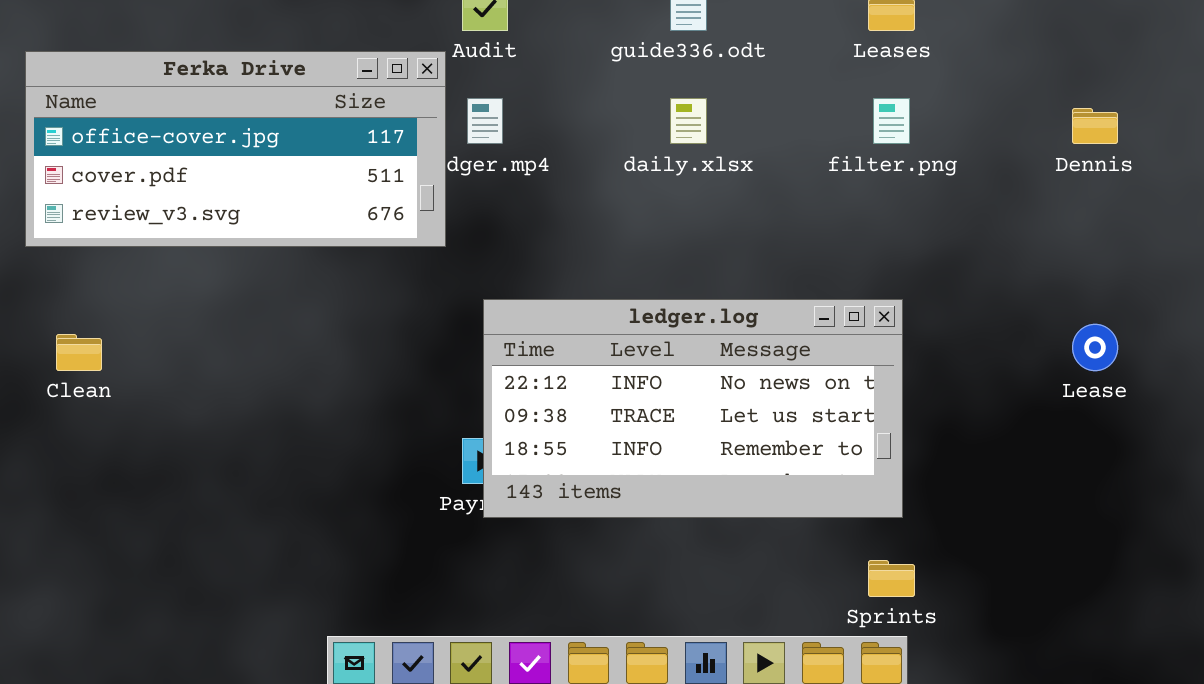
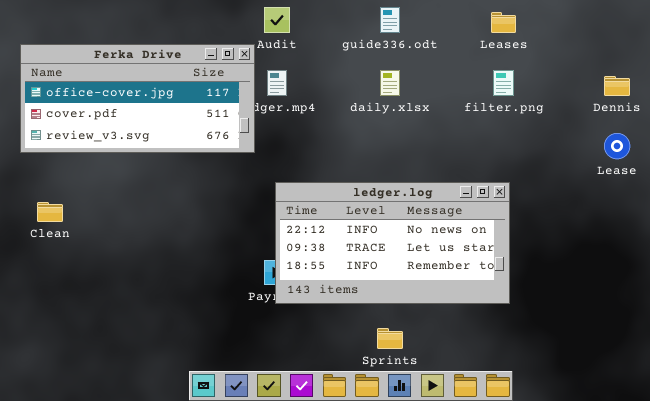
Lease: [1072,324,1118,371] -> [604,133,630,159], moved
Sprints: [868,560,915,597] -> [377,328,403,349], moved

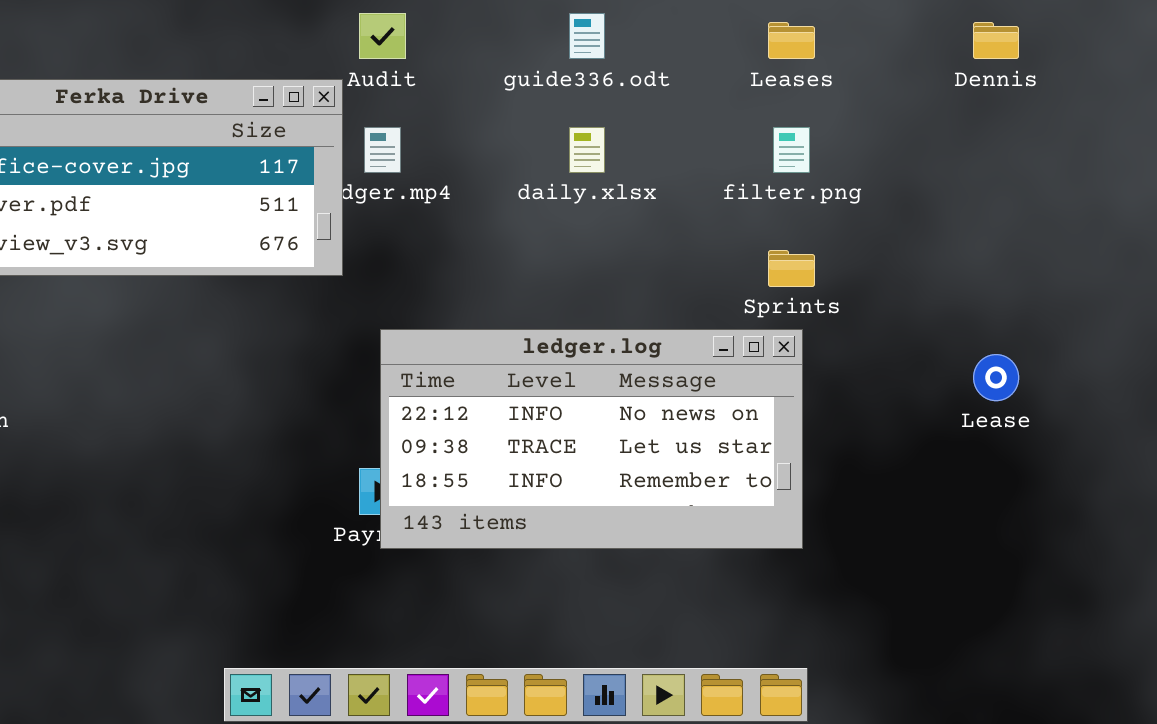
Dennis: [604,76,630,96] -> [973,22,1019,59], moved
Lease: [604,133,630,159] -> [973,354,1019,401], moved
Sprints: [377,328,403,349] -> [768,250,815,287], moved

